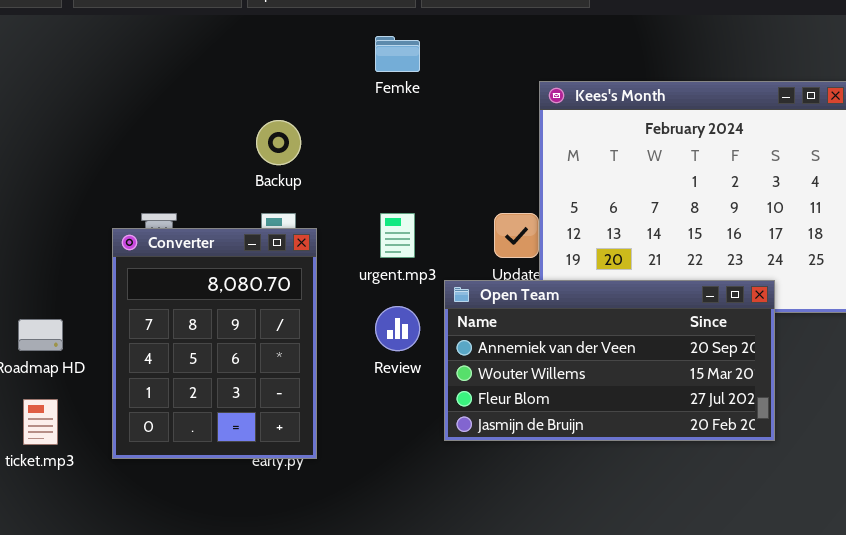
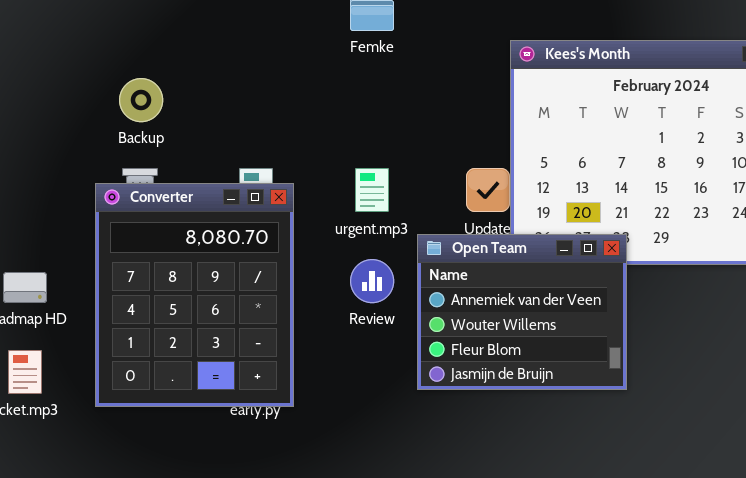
Backup: [256,120,301,165] -> [119,78,163,122], moved
Open Team: [444,280,775,441] -> [417,234,627,390], resized

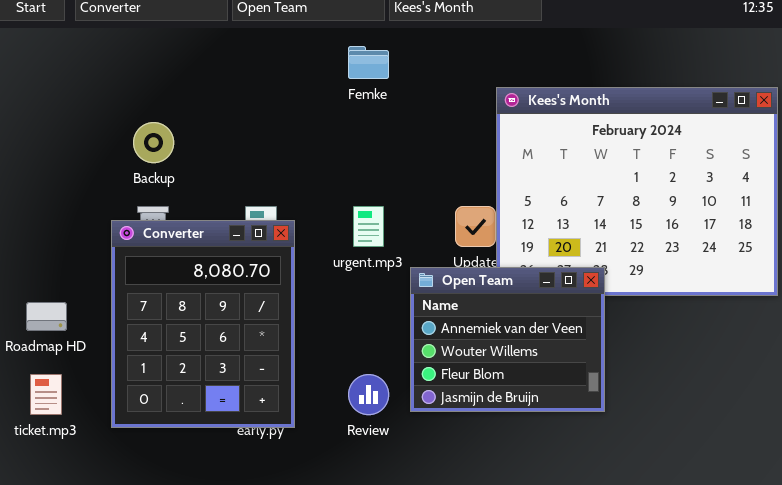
Review: [350,259,394,303] -> [348,374,389,415], moved

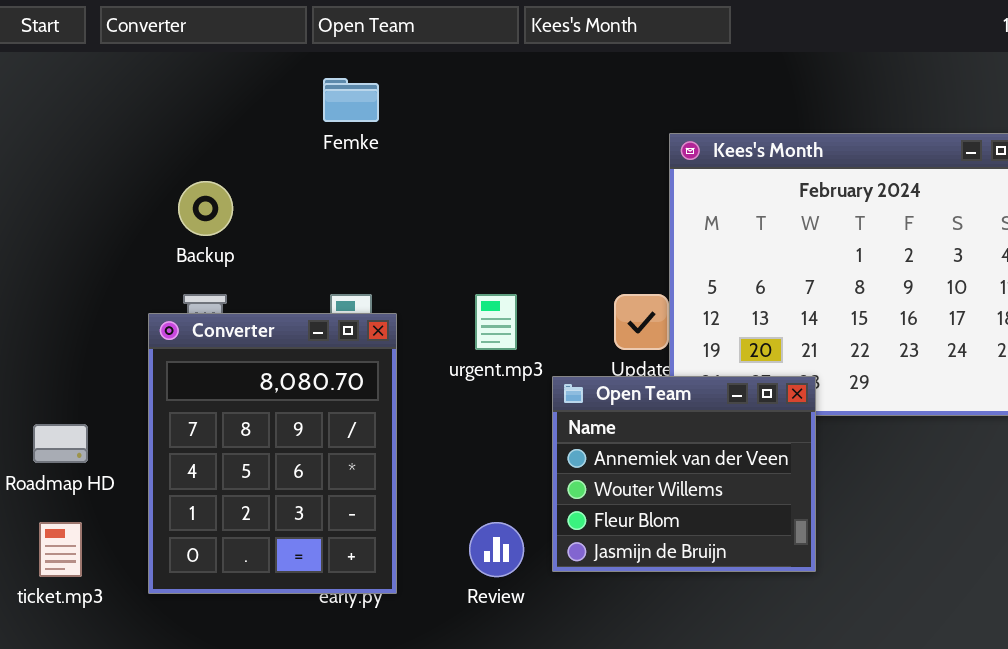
Femke: [348,46,389,79] -> [323,78,379,122], moved

